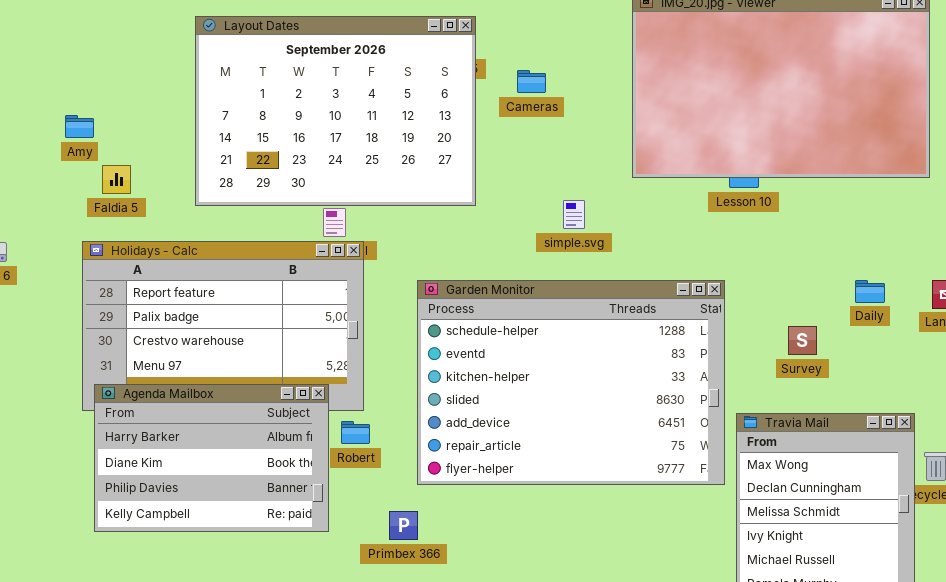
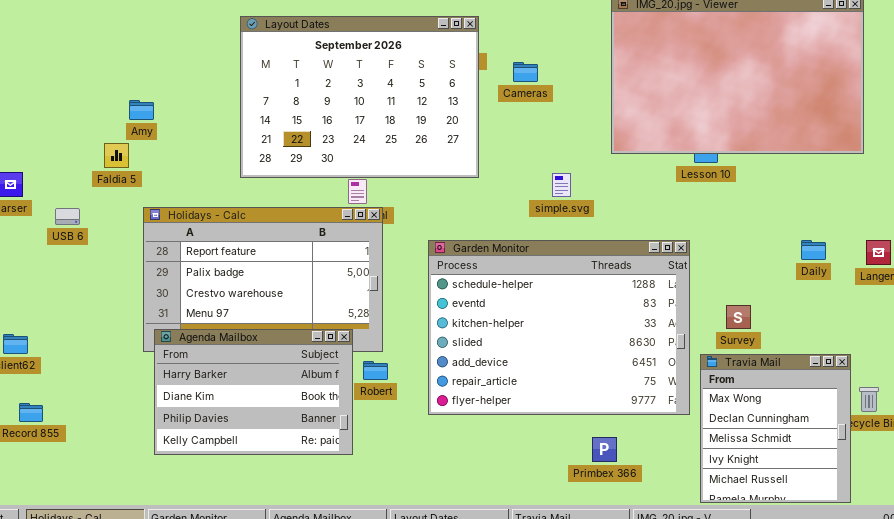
Faldia 5: [102,165,131,194] -> [104,143,129,168], moved
Survey: [788,326,817,355] -> [726,305,751,329], moved
Primbex 366: [389,511,418,540] -> [592,437,617,462], moved

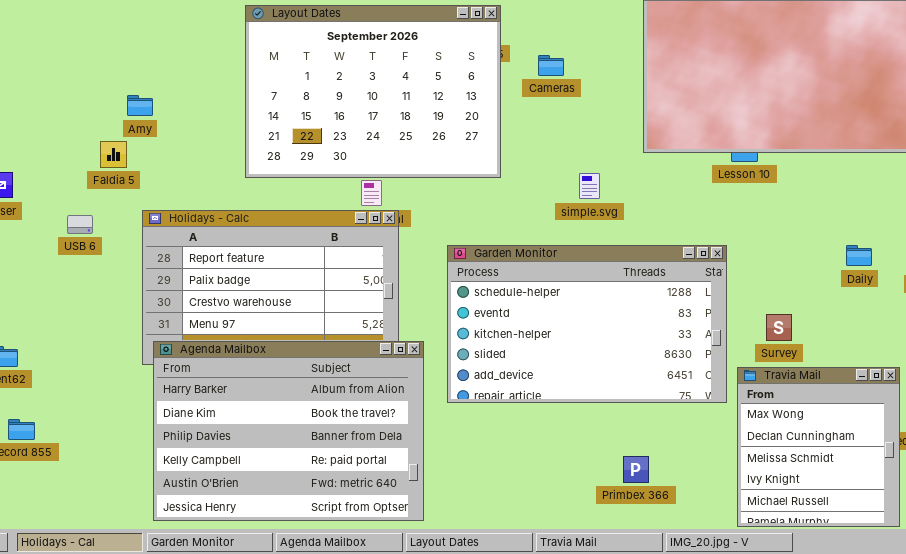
USB 6: [55,208,80,225] -> [67,215,93,234], moved
Garden Monitor: [428,240,690,415] -> [447,245,727,403], resized
Agenda Mailbox: [154,329,353,455] -> [153,341,424,521], resized

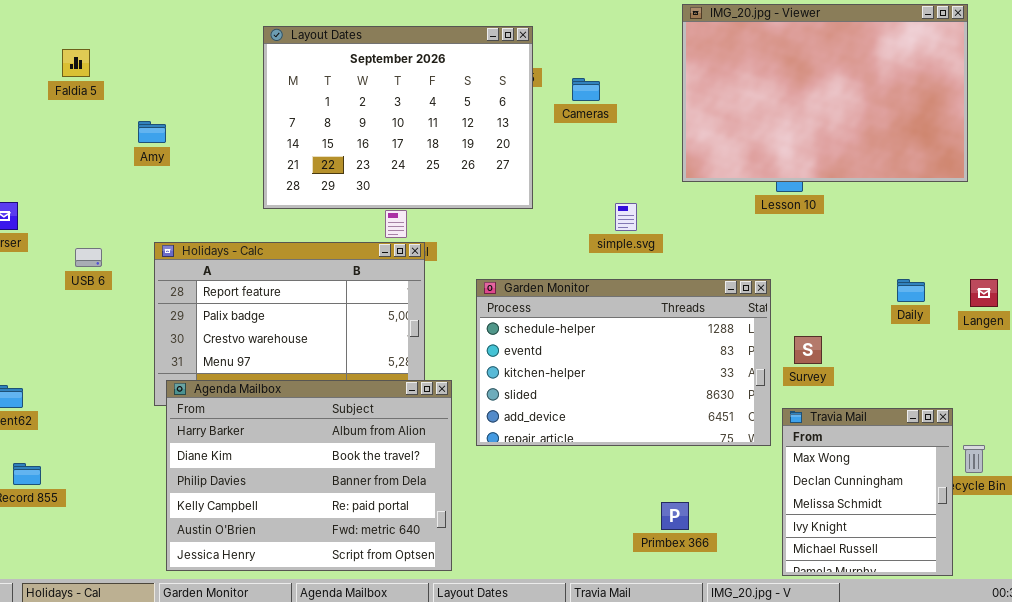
Faldia 5: [100,141,127,168] -> [62,49,90,77], moved
Survey: [766,314,792,341] -> [794,336,822,364], moved

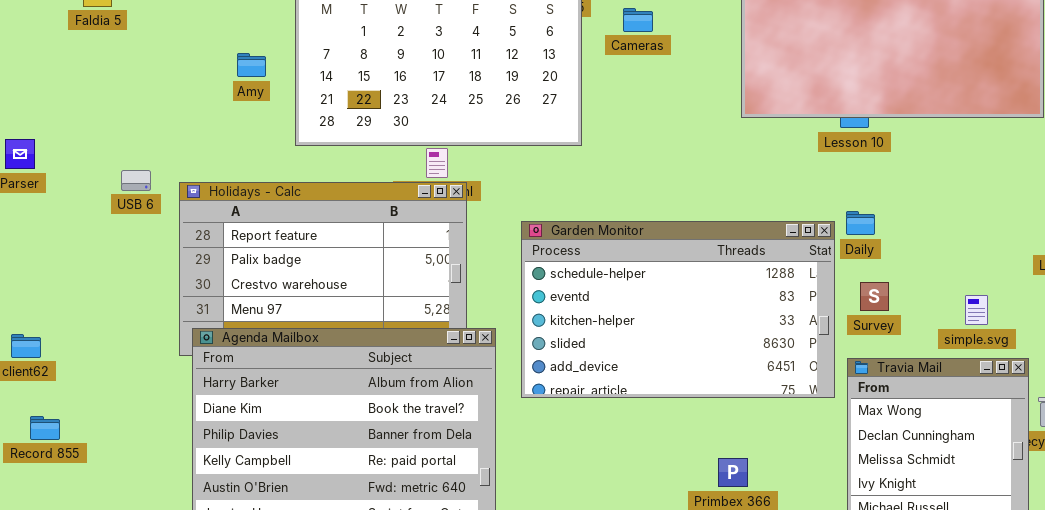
Amy: [138,121,166,143] -> [237,53,266,77], moved
simple.svg: [615,203,637,231] -> [965,295,988,325], moved
USB 6: [75,248,102,267] -> [121,170,151,191], moved
Daily: [897,279,925,302] -> [846,211,875,235], moved

